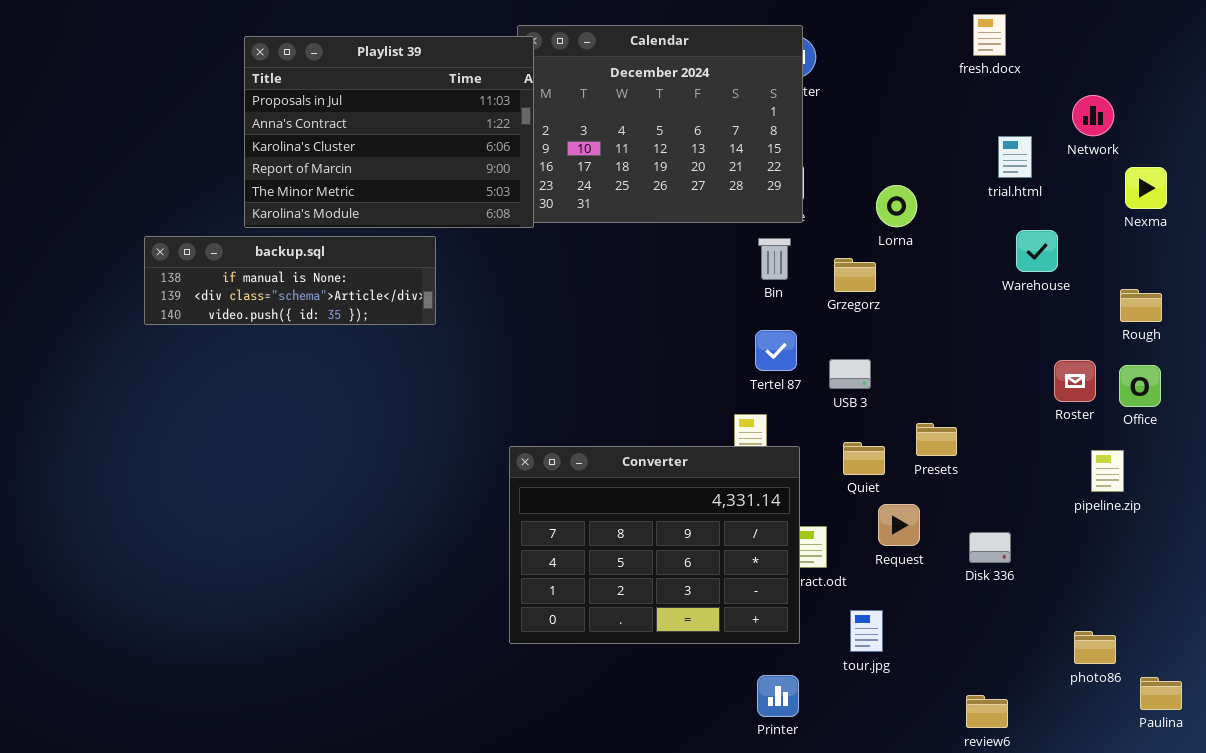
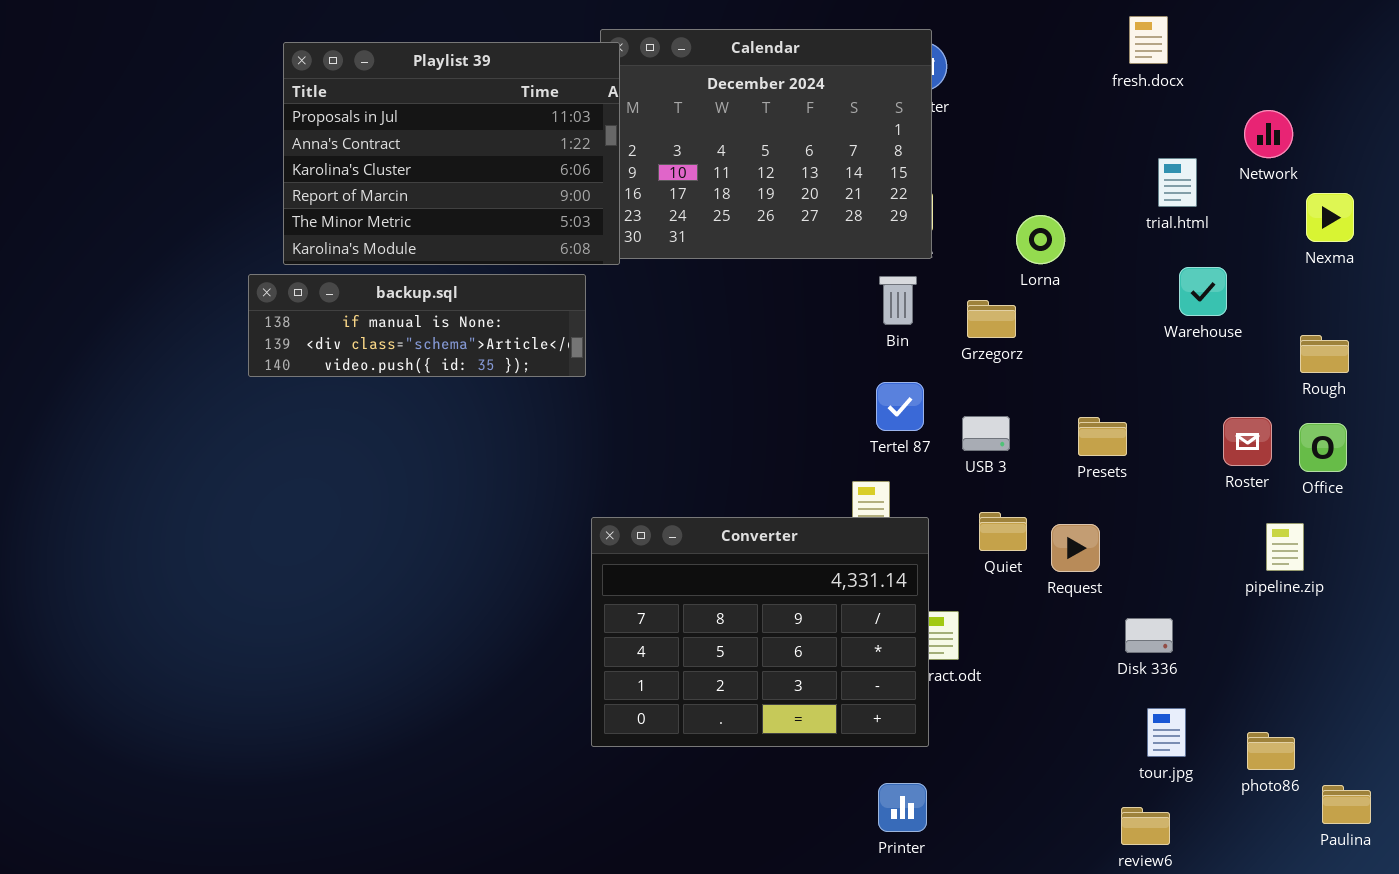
backup.sql: [144,236,436,325] -> [248,274,586,377], moved
Presets: [916,423,957,456] -> [1078,417,1127,456], moved
Request: [878,504,920,546] -> [1051,524,1100,572], moved
tour.jpg: [850,610,883,652] -> [1147,708,1186,757], moved

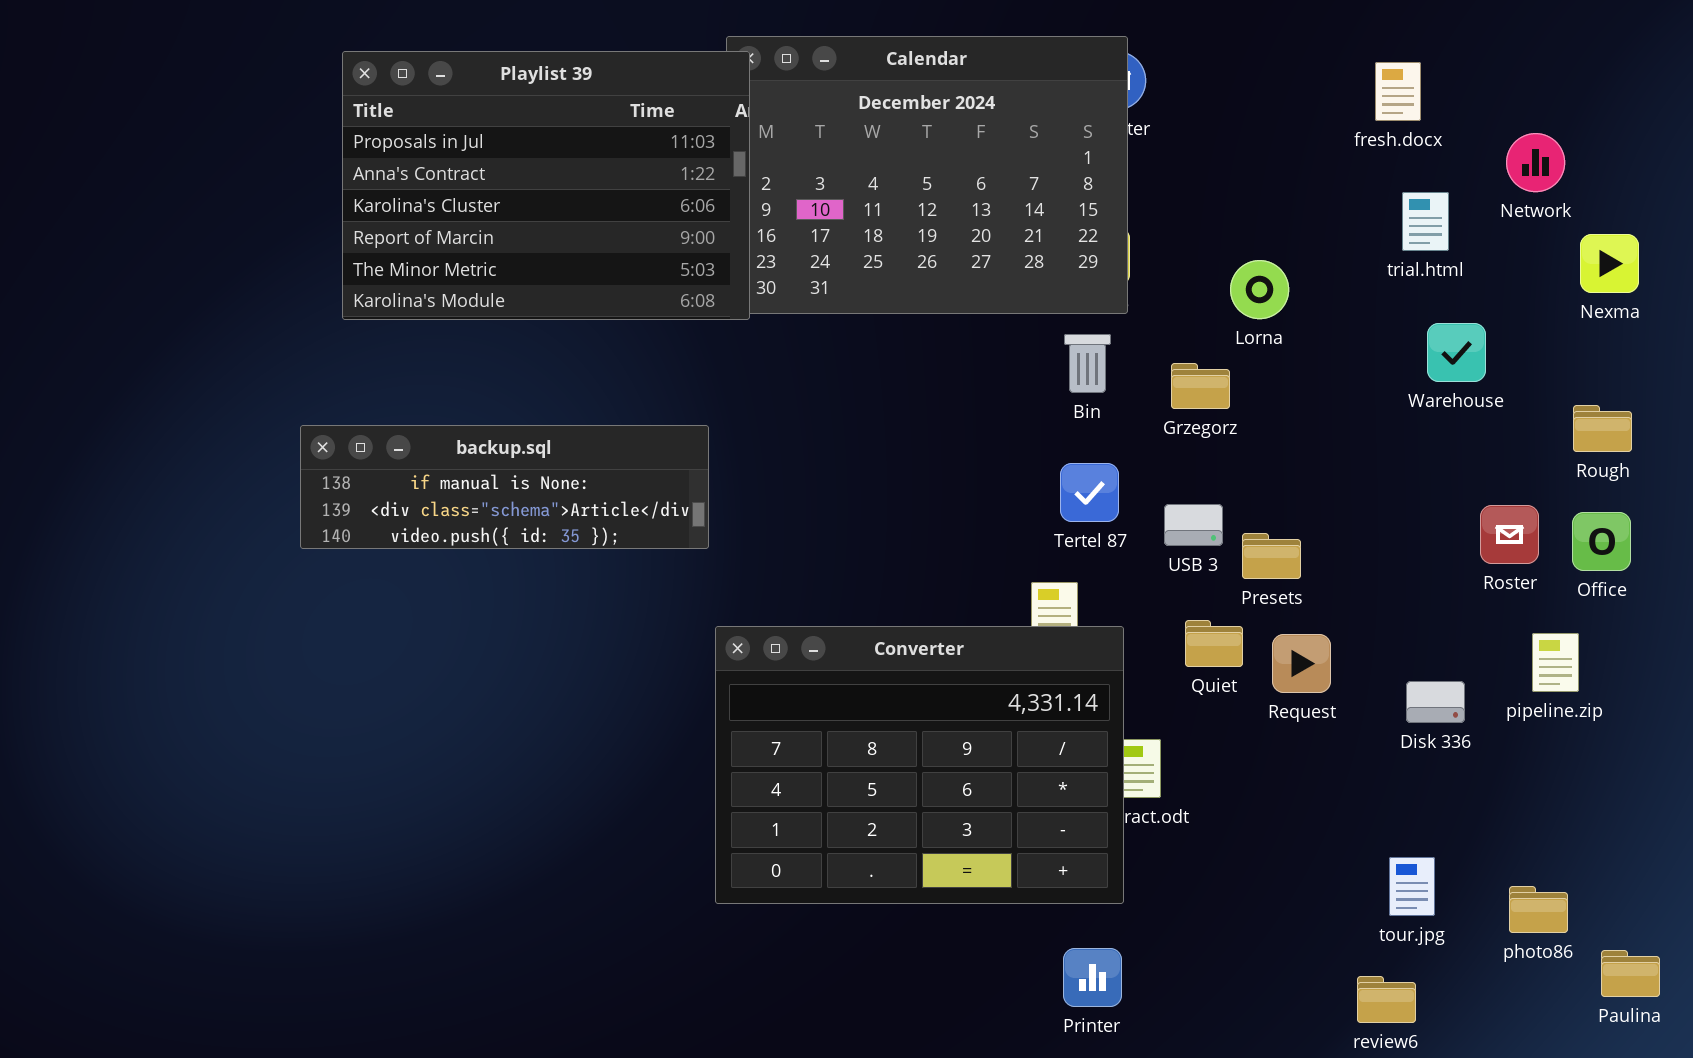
fresh.docx: [1129,16,1168,64] -> [1375,62,1421,121], moved
backup.sql: [248,274,586,377] -> [300,425,709,549], moved
Presets: [1078,417,1127,456] -> [1242,533,1301,579], moved
Disk 336: [1125,618,1173,653] -> [1406,681,1465,723], moved

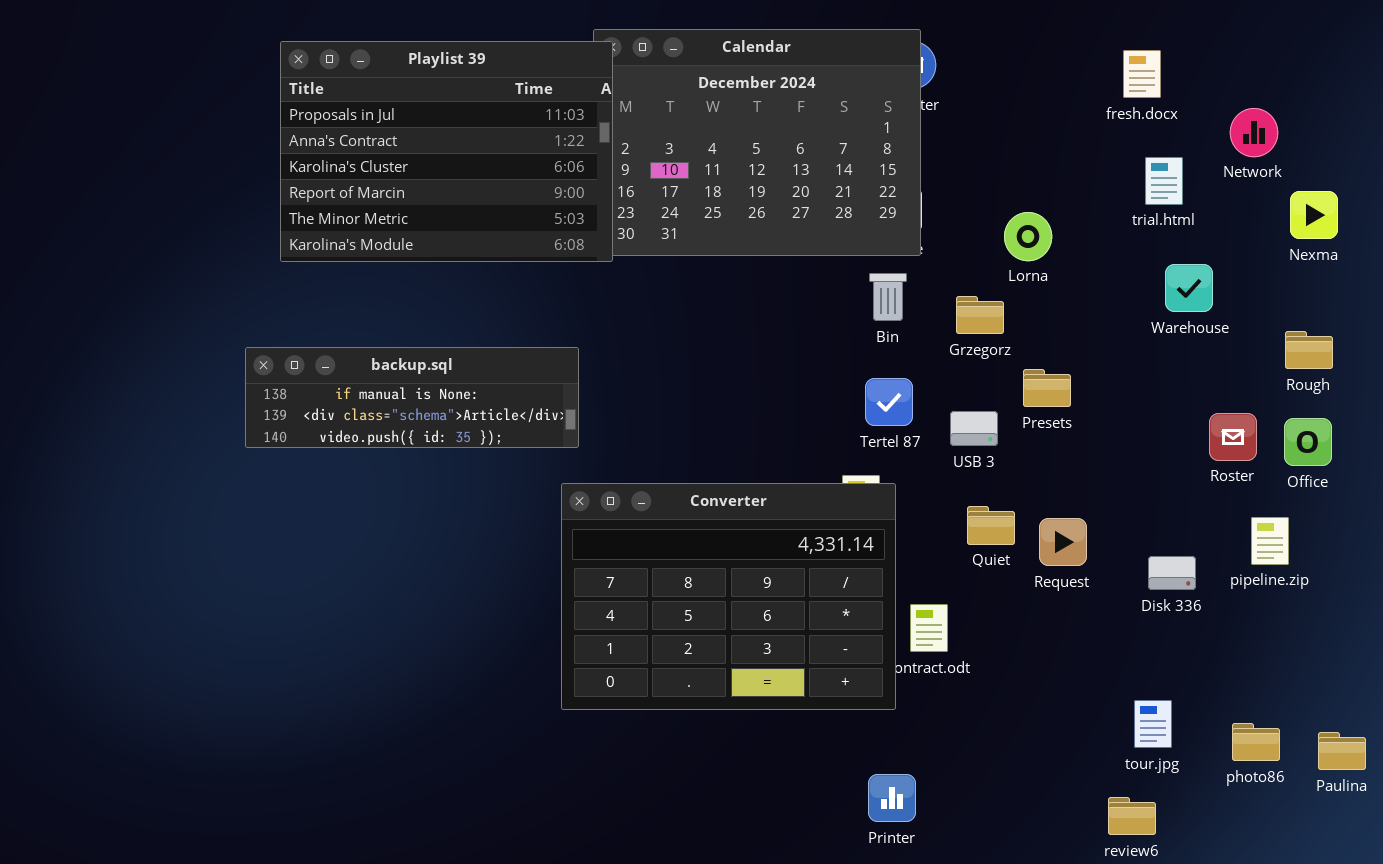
Presets: [1242,533,1301,579] -> [1023,369,1071,407], moved
Converter: [715,626,1124,904] -> [561,483,896,710], moved
Paulina: [1601,950,1660,997] -> [1318,732,1366,770], moved

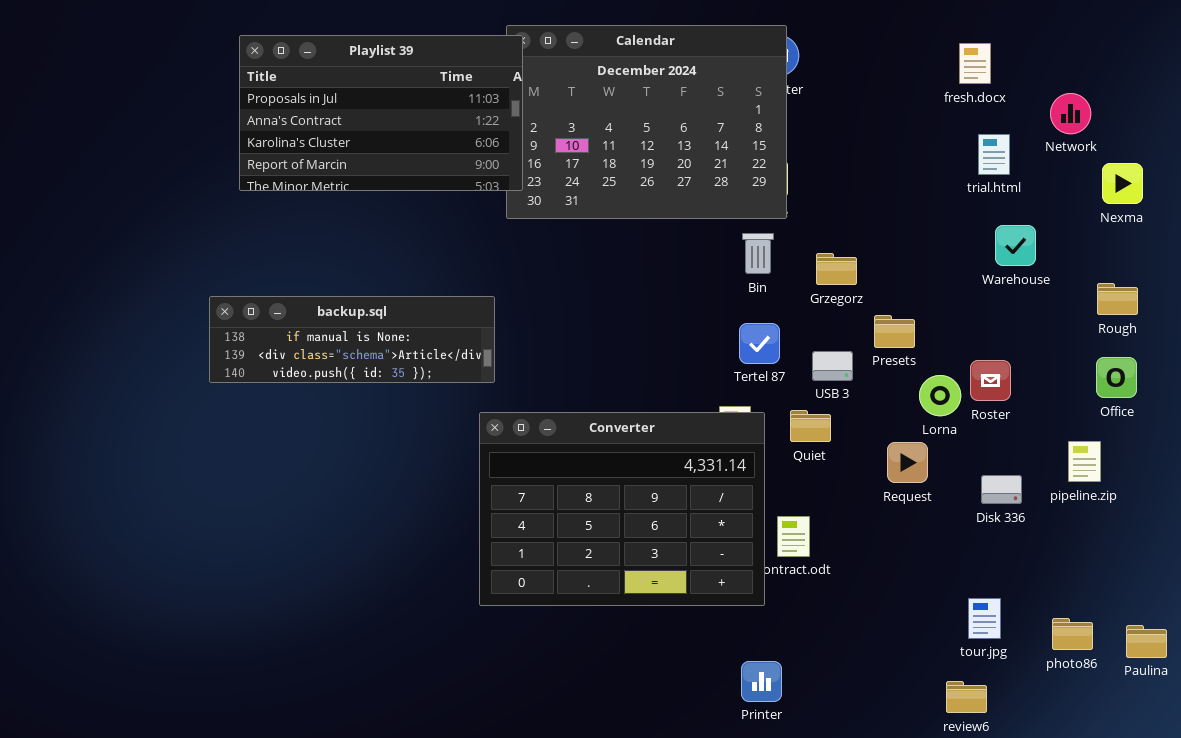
Playlist 39: [280,41,613,262] -> [239,35,523,191], resized
Lorna: [1004,212,1052,261] -> [919,375,961,416], moved
Roster: [1209,413,1257,461] -> [970,360,1011,401], moved
Quiet: [967,506,1015,545] -> [790,410,831,442], moved

